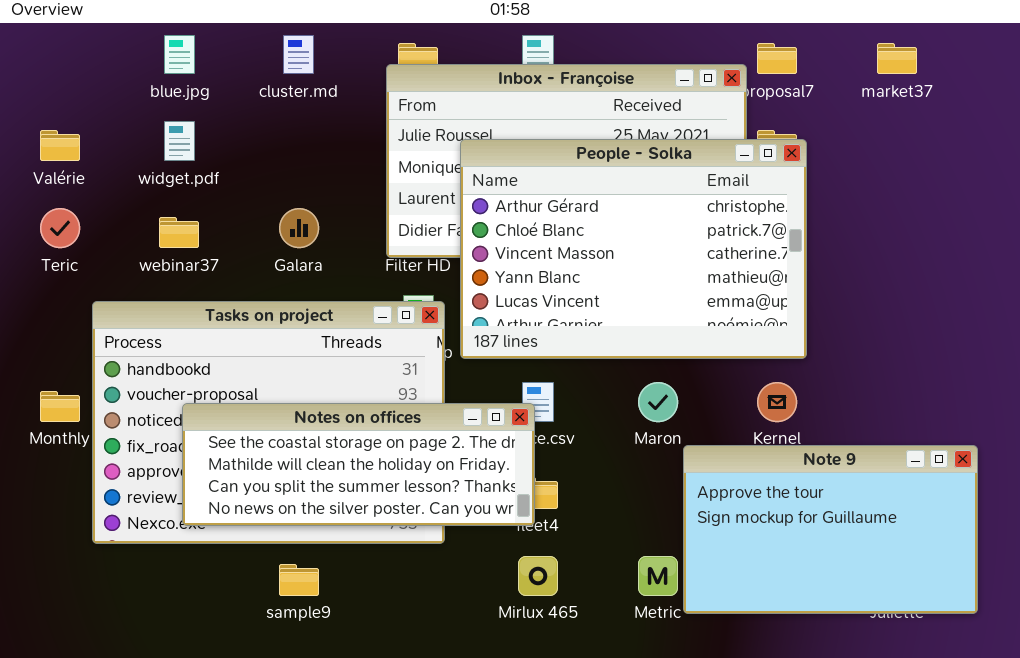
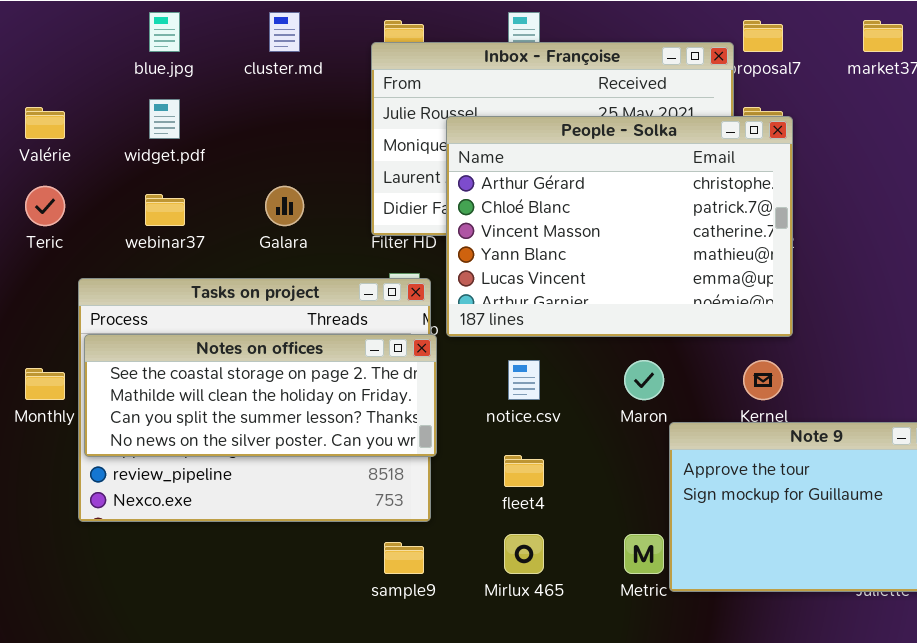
Notes on offices: [182,403,535,526] -> [84,334,437,457], moved
sample9: [279,564,319,596] -> [384,542,424,574], moved

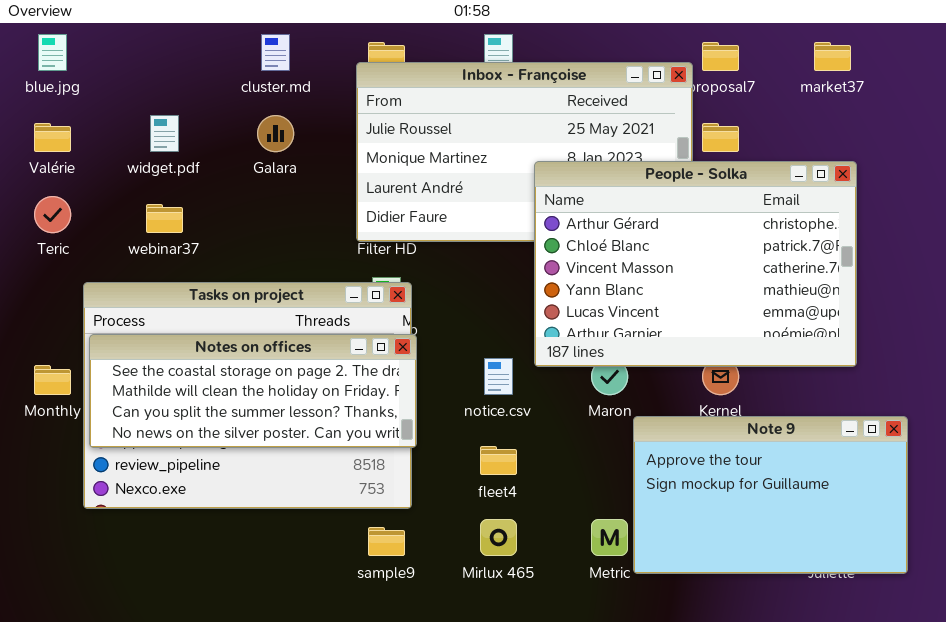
blue.jpg: [149,12,180,52] -> [38,34,67,71], moved
People - Solka: [446,116,793,337] -> [534,161,857,367], moved
Galara: [265,186,304,226] -> [257,115,294,152], moved

